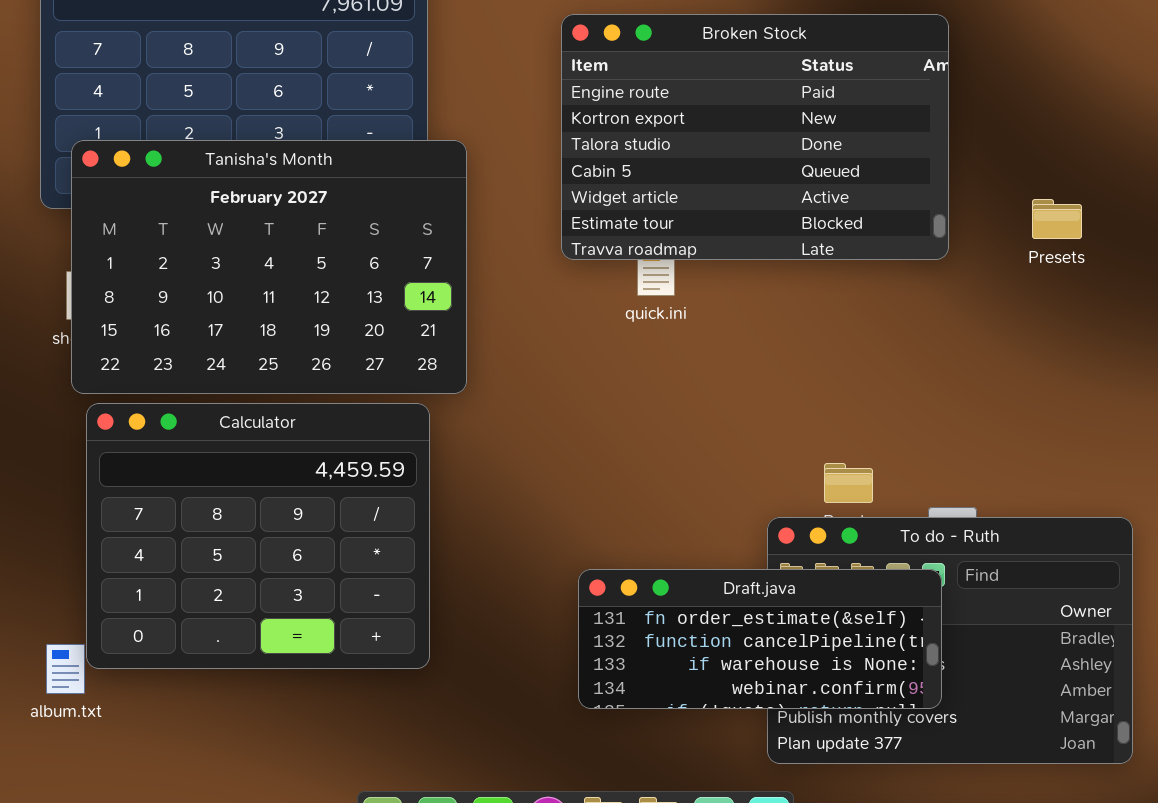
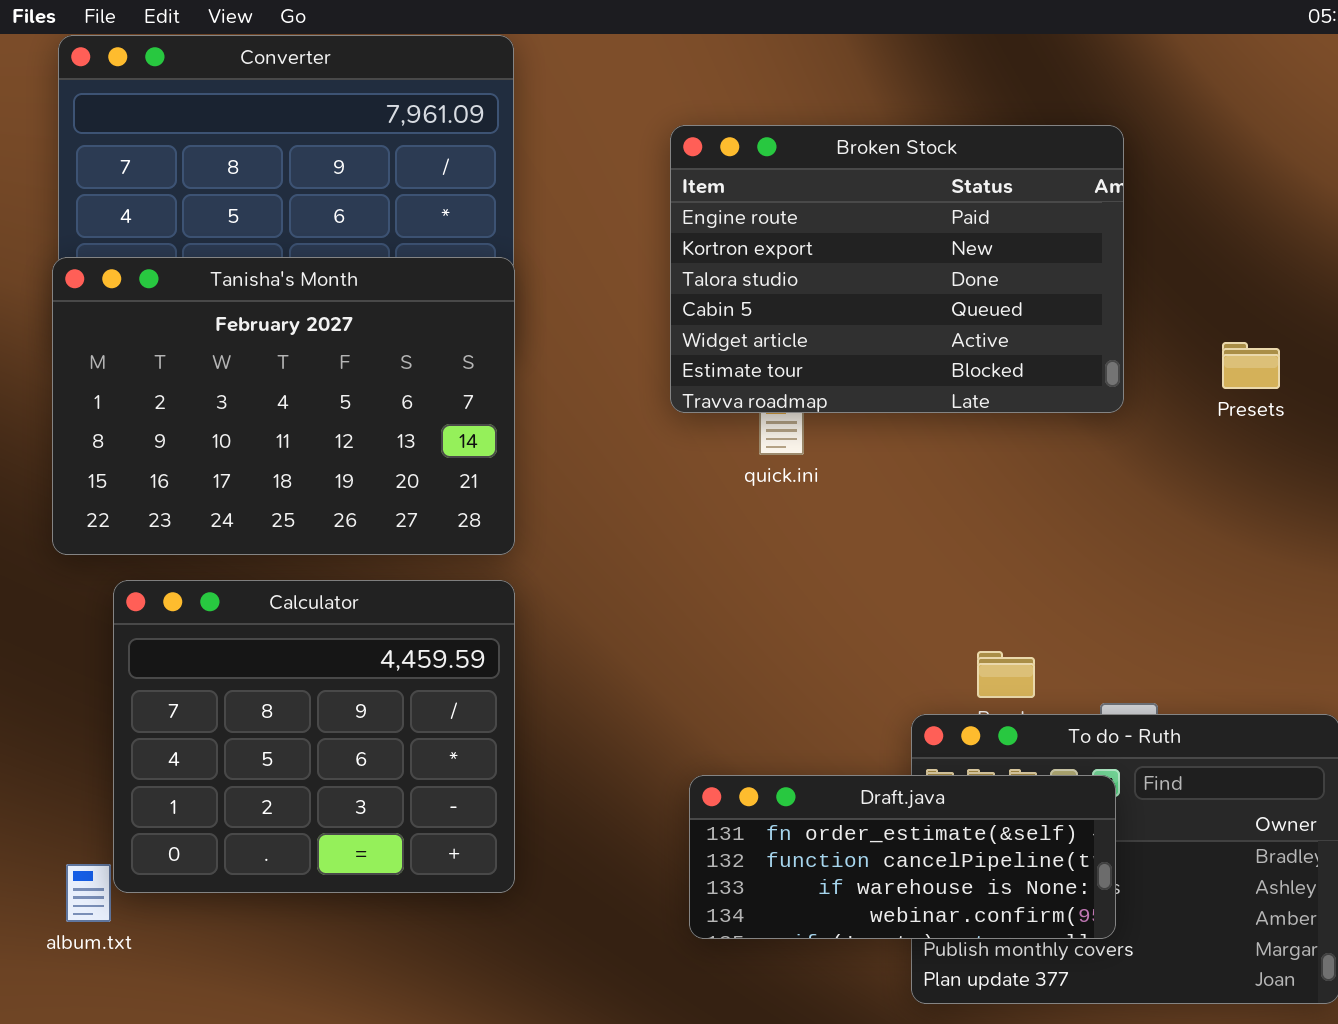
Tanisha's Month: [71,140,467,394] -> [52,257,515,555], moved

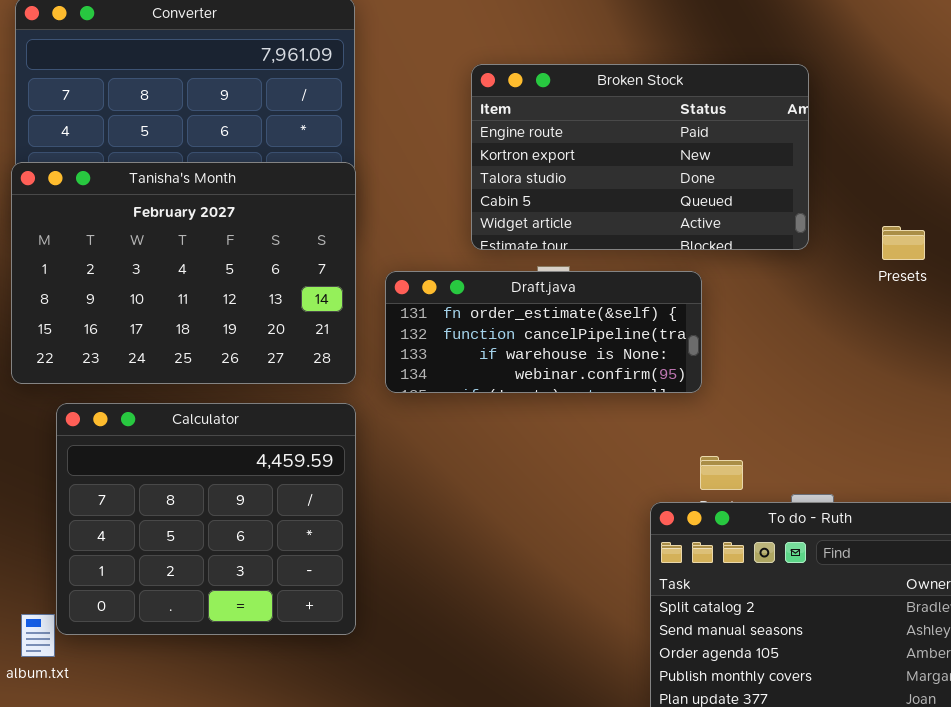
Broken Stock: [670,125,1124,413] -> [471,64,809,250], resized
Draft.java: [689,775,1116,939] -> [385,271,702,393], moved

